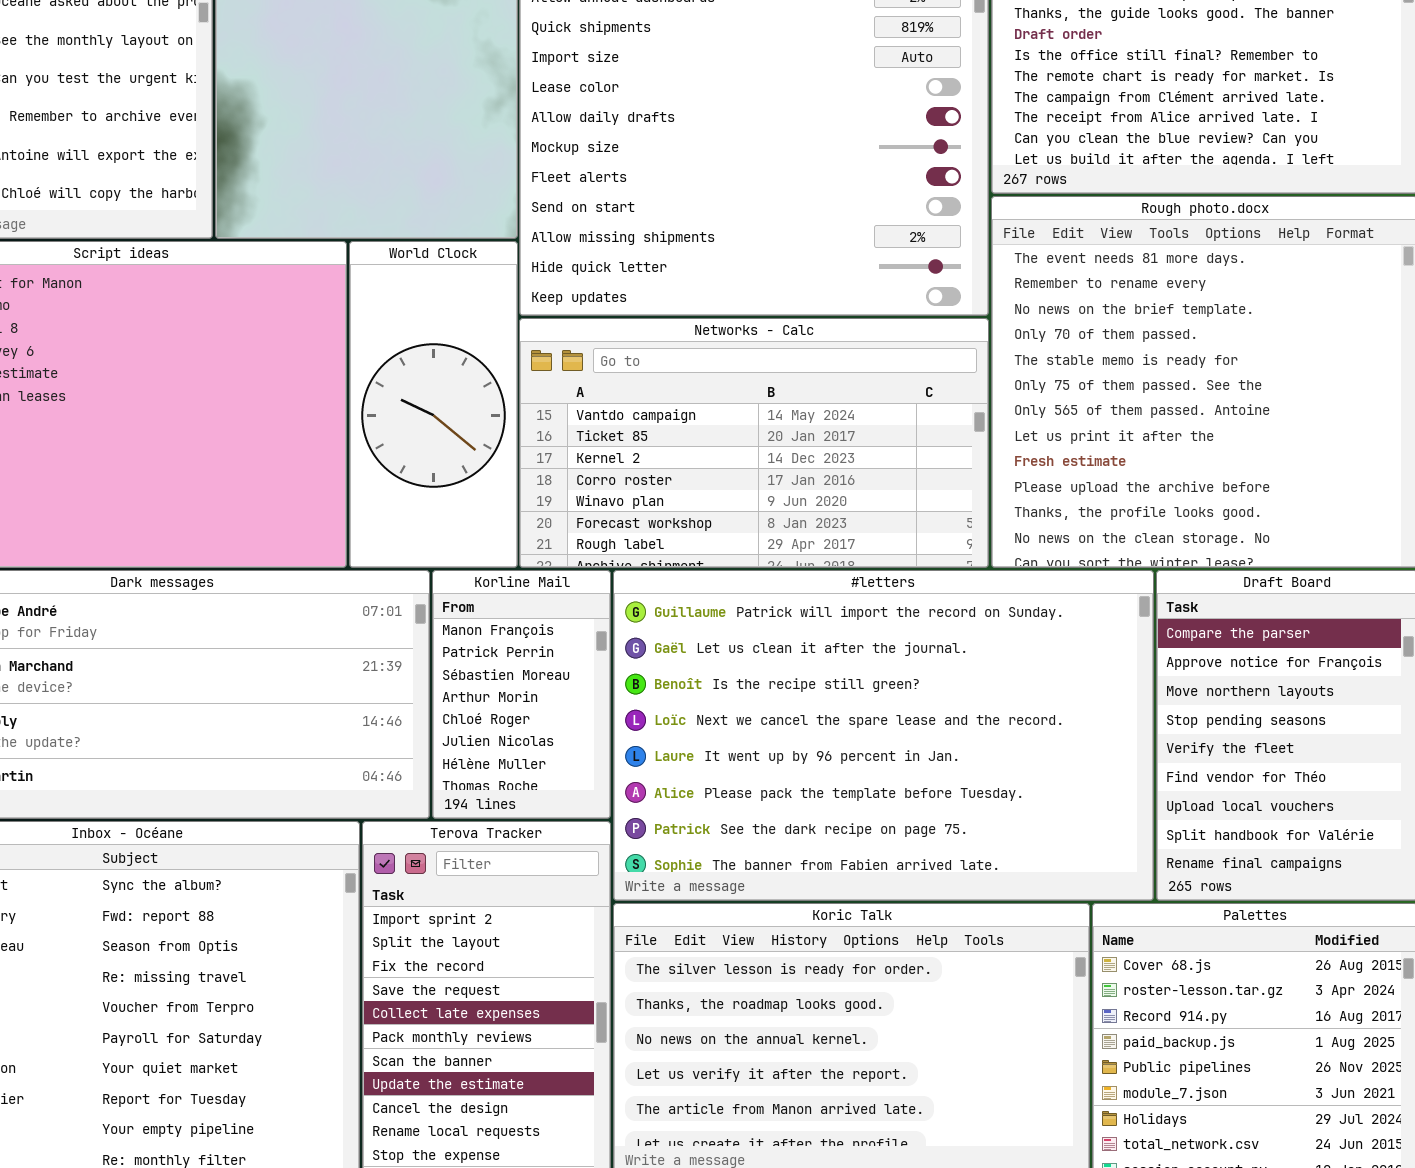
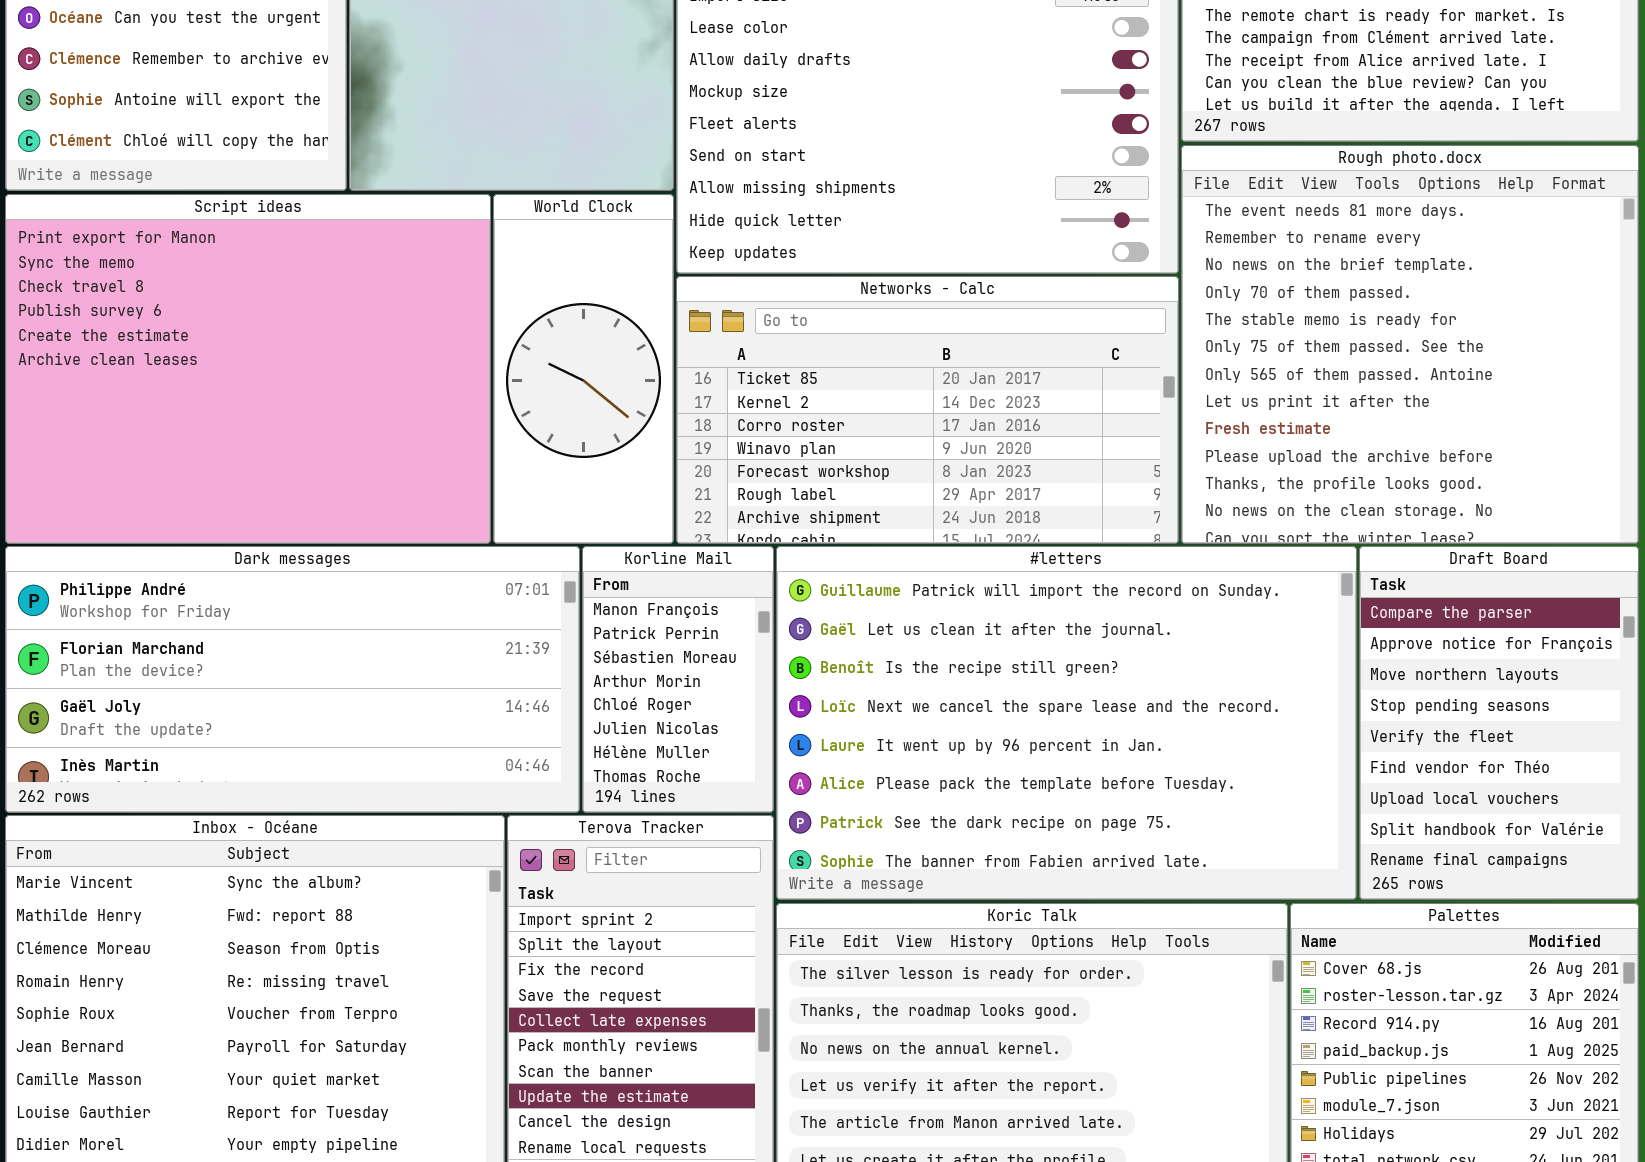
Networks - Calc: [519,318,989,568] -> [676,276,1179,544], scrolled down 1 row

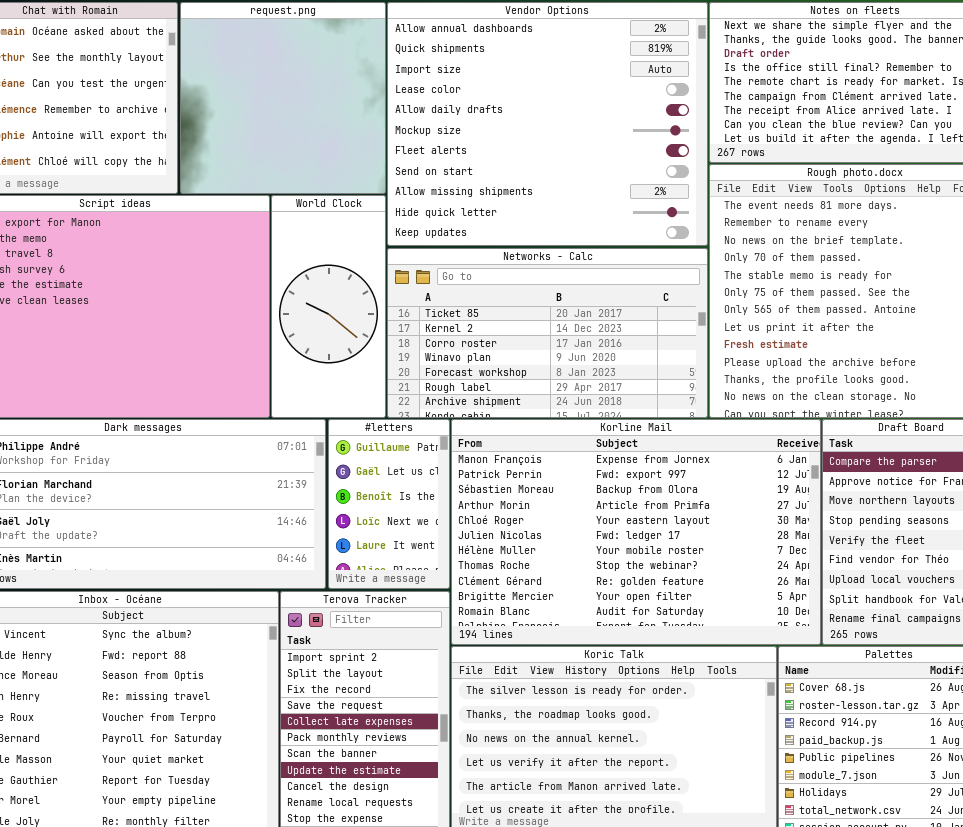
Korline Mail: [582,546,774,813] -> [451,419,821,645], moved, resized
#letters: [776,546,1357,900] -> [328,419,450,589], moved, resized

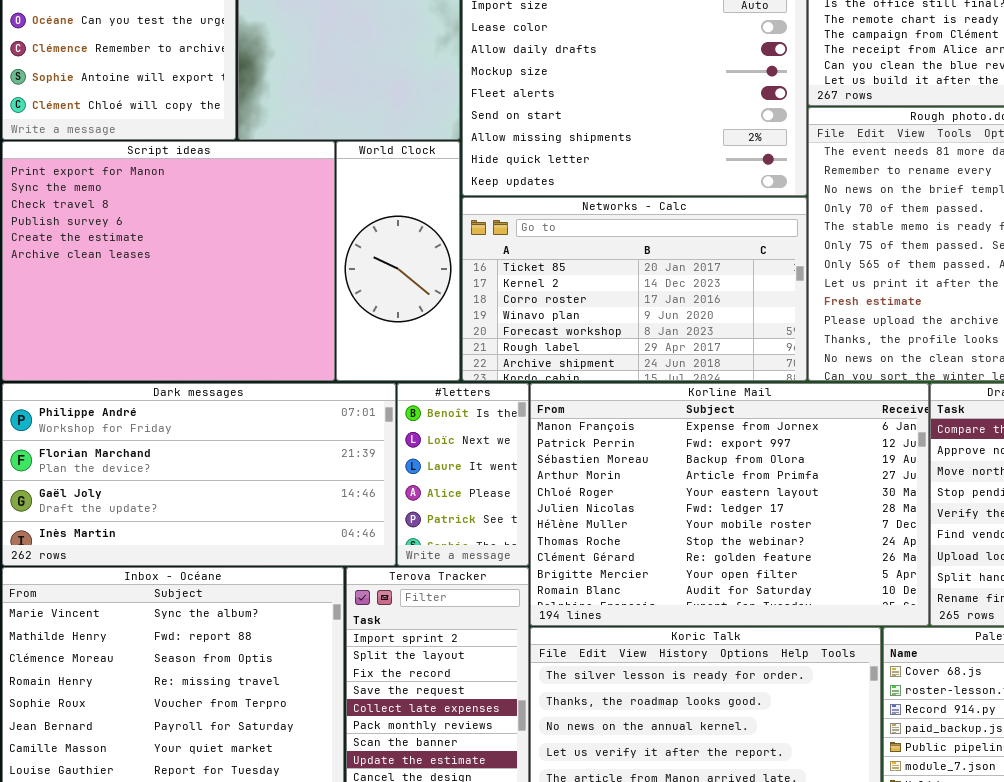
#letters: [328,419,450,589] -> [397,383,529,566], scrolled down 2 rows

